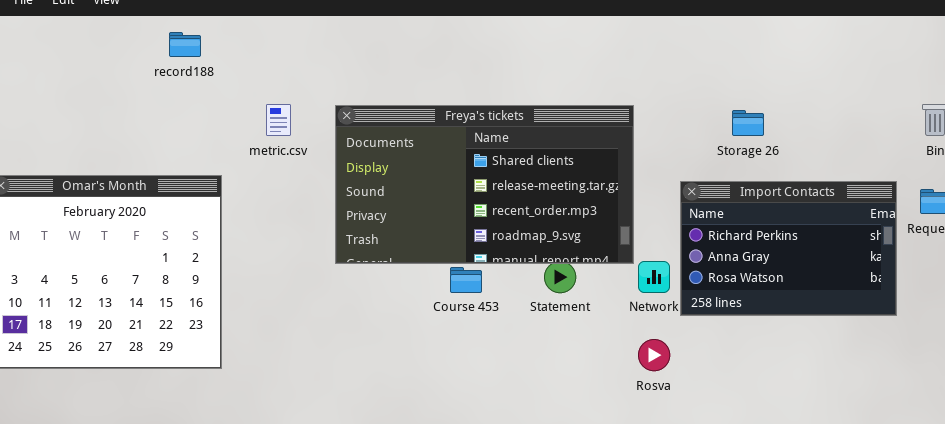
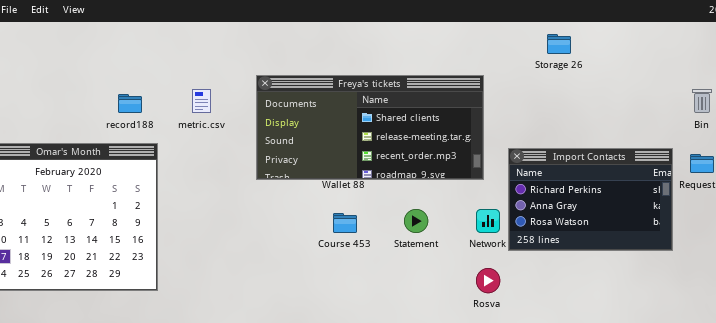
record188: [169,32,201,57] -> [118,94,142,113], moved
Freya's tickets: [335,105,634,264] -> [256,75,484,180], moved, resized
Storage 26: [732,110,764,136] -> [547,34,571,54], moved

